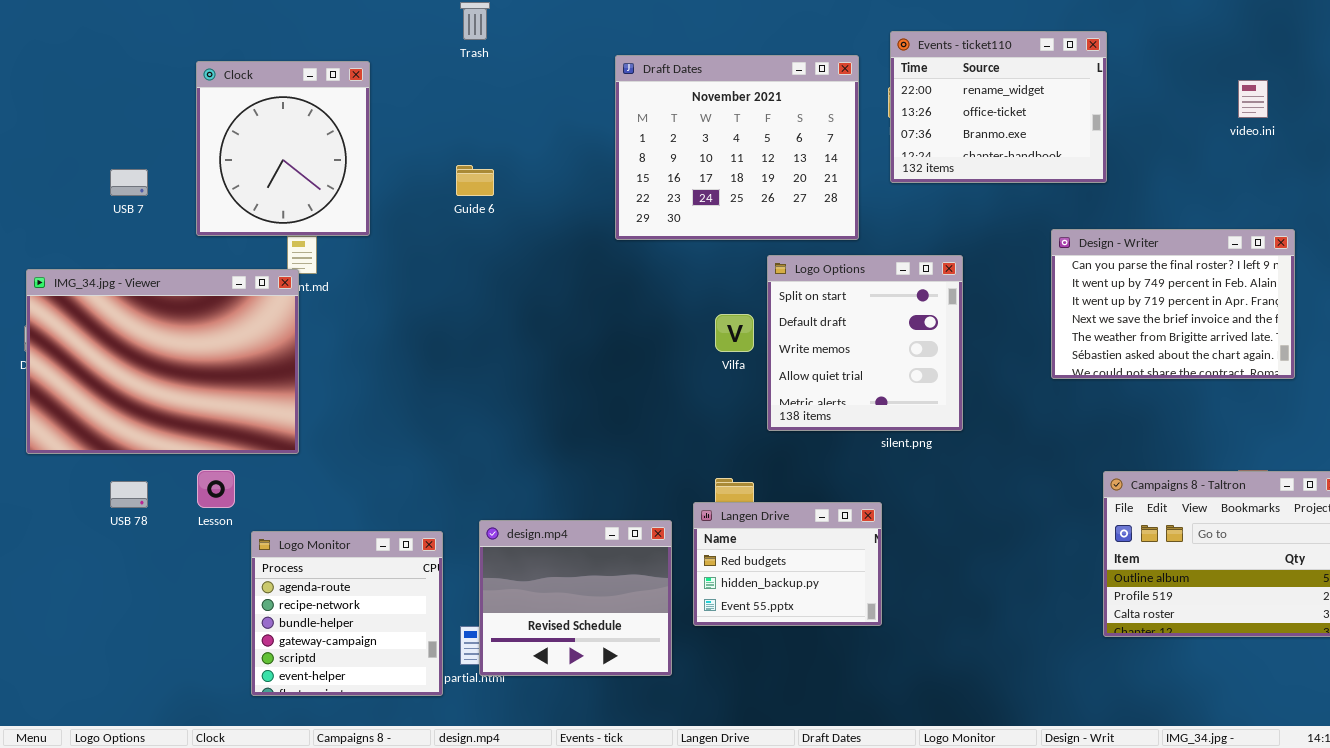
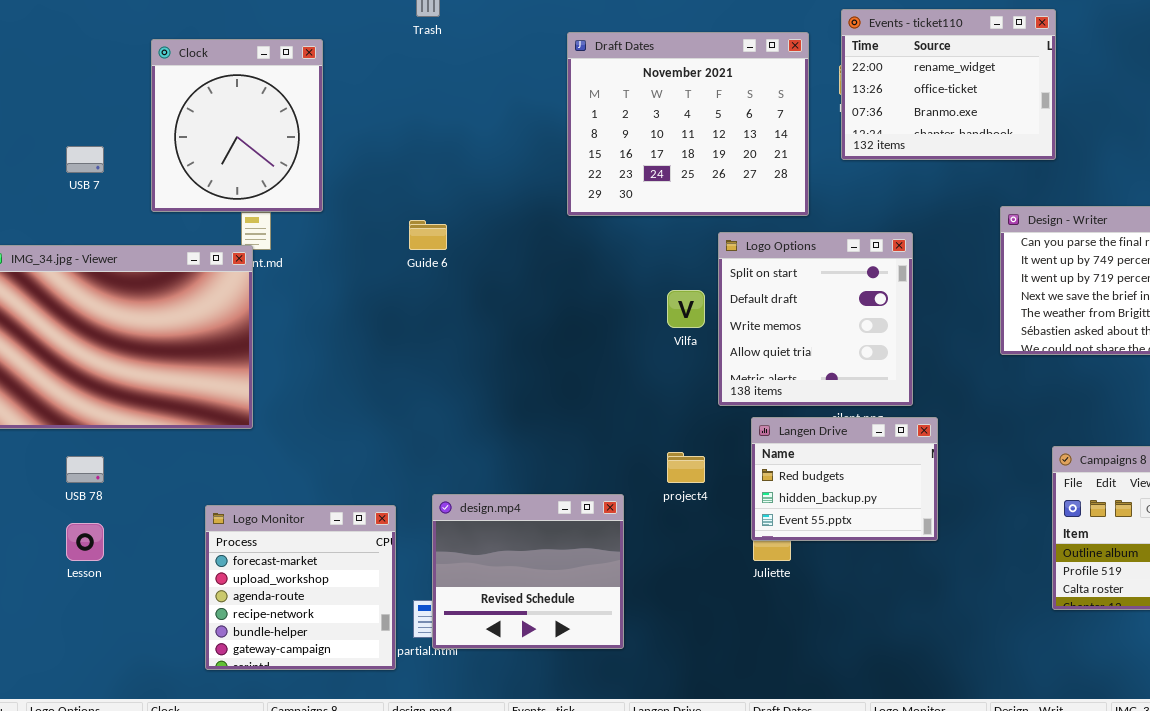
Guide 6: [456,165,494,196] -> [409,220,447,250], moved
Lesson: [197,470,235,508] -> [66,523,104,561], moved
Langen Drive: [693,502,882,626] -> [751,417,938,541], moved
Logo Monitor: [251,531,443,696] -> [205,505,396,670], scrolled up 2 rows

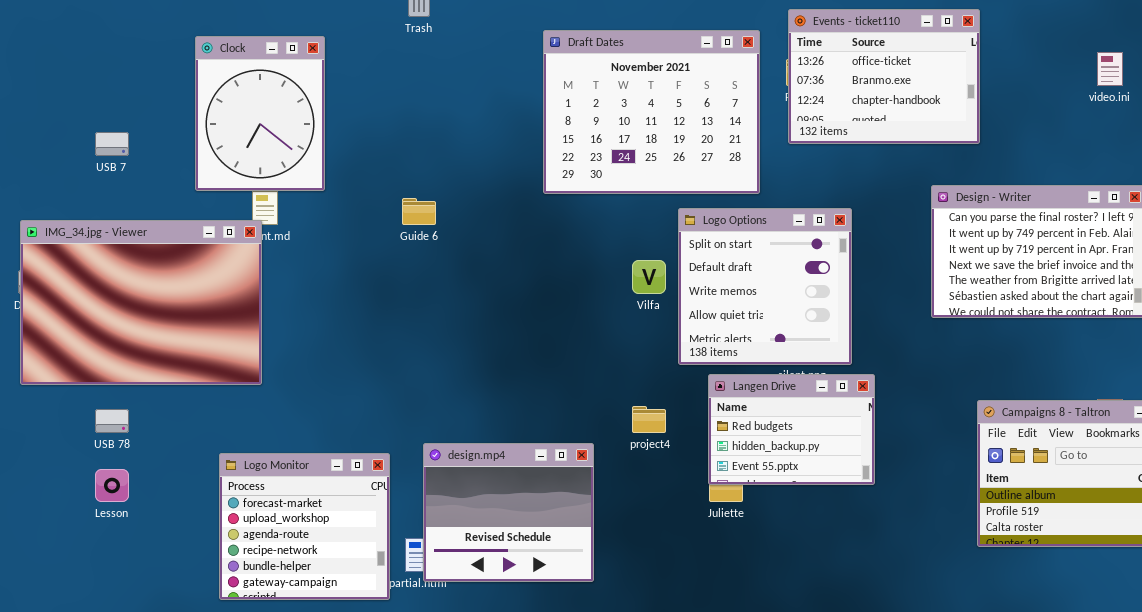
Events - ticket110: [841,9,1056,160] -> [788,9,980,144], scrolled down 1 row
Clock: [151,39,323,212] -> [195,36,325,191], resized

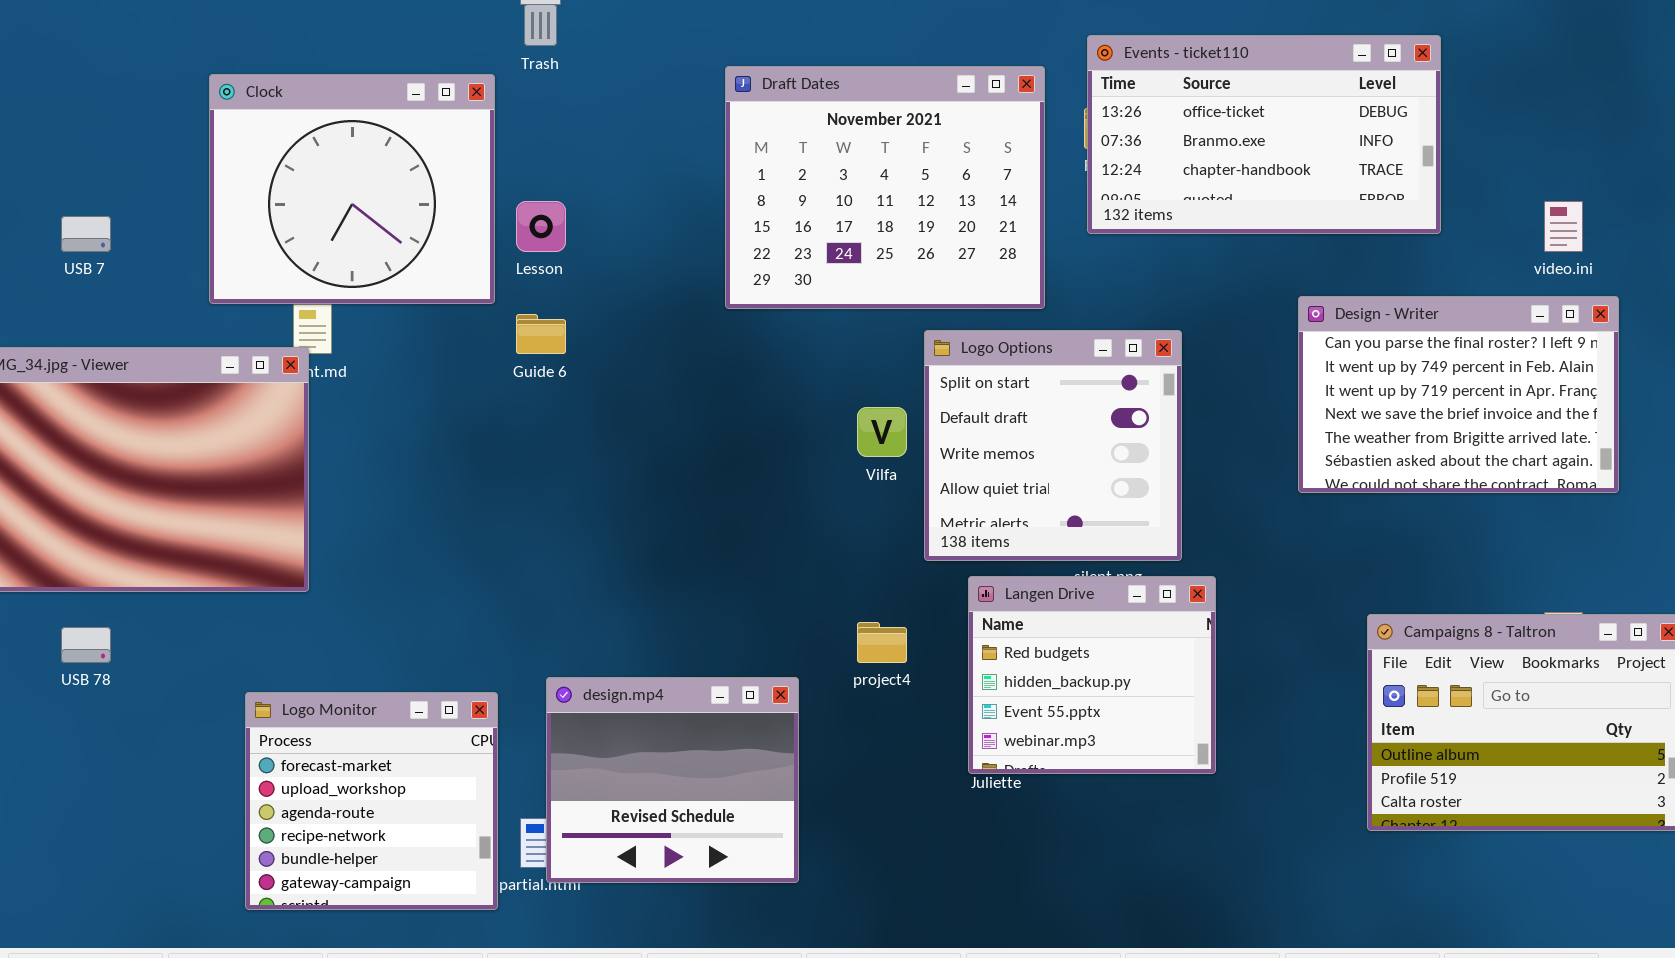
Events - ticket110: [788,9,980,144] -> [1087,35,1441,234], resized
Clock: [195,36,325,191] -> [209,74,495,304], resized
video.ini: [1097,52,1123,86] -> [1544,201,1583,252], moved
Langen Drive: [708,374,875,485] -> [968,576,1216,774], resized
Lesson: [95,469,129,502] -> [516,201,566,252], moved

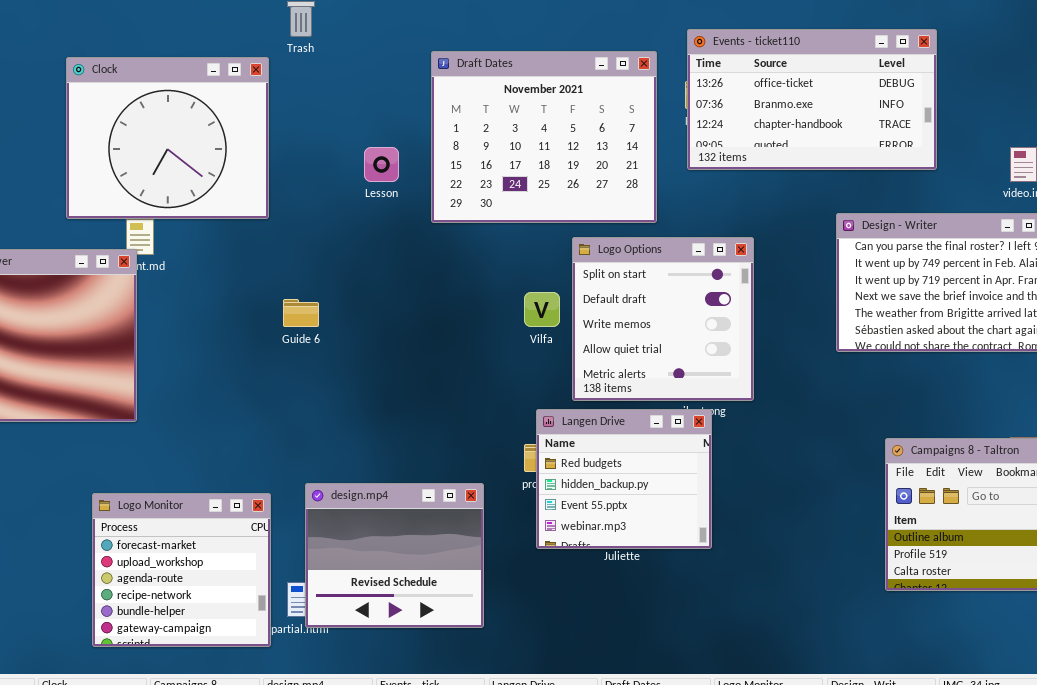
Lesson: [516,201,566,252] -> [364,147,399,182], moved
Guide 6: [516,314,566,354] -> [283,299,319,327], moved
Langen Drive: [968,576,1216,774] -> [536,409,712,549], moved

